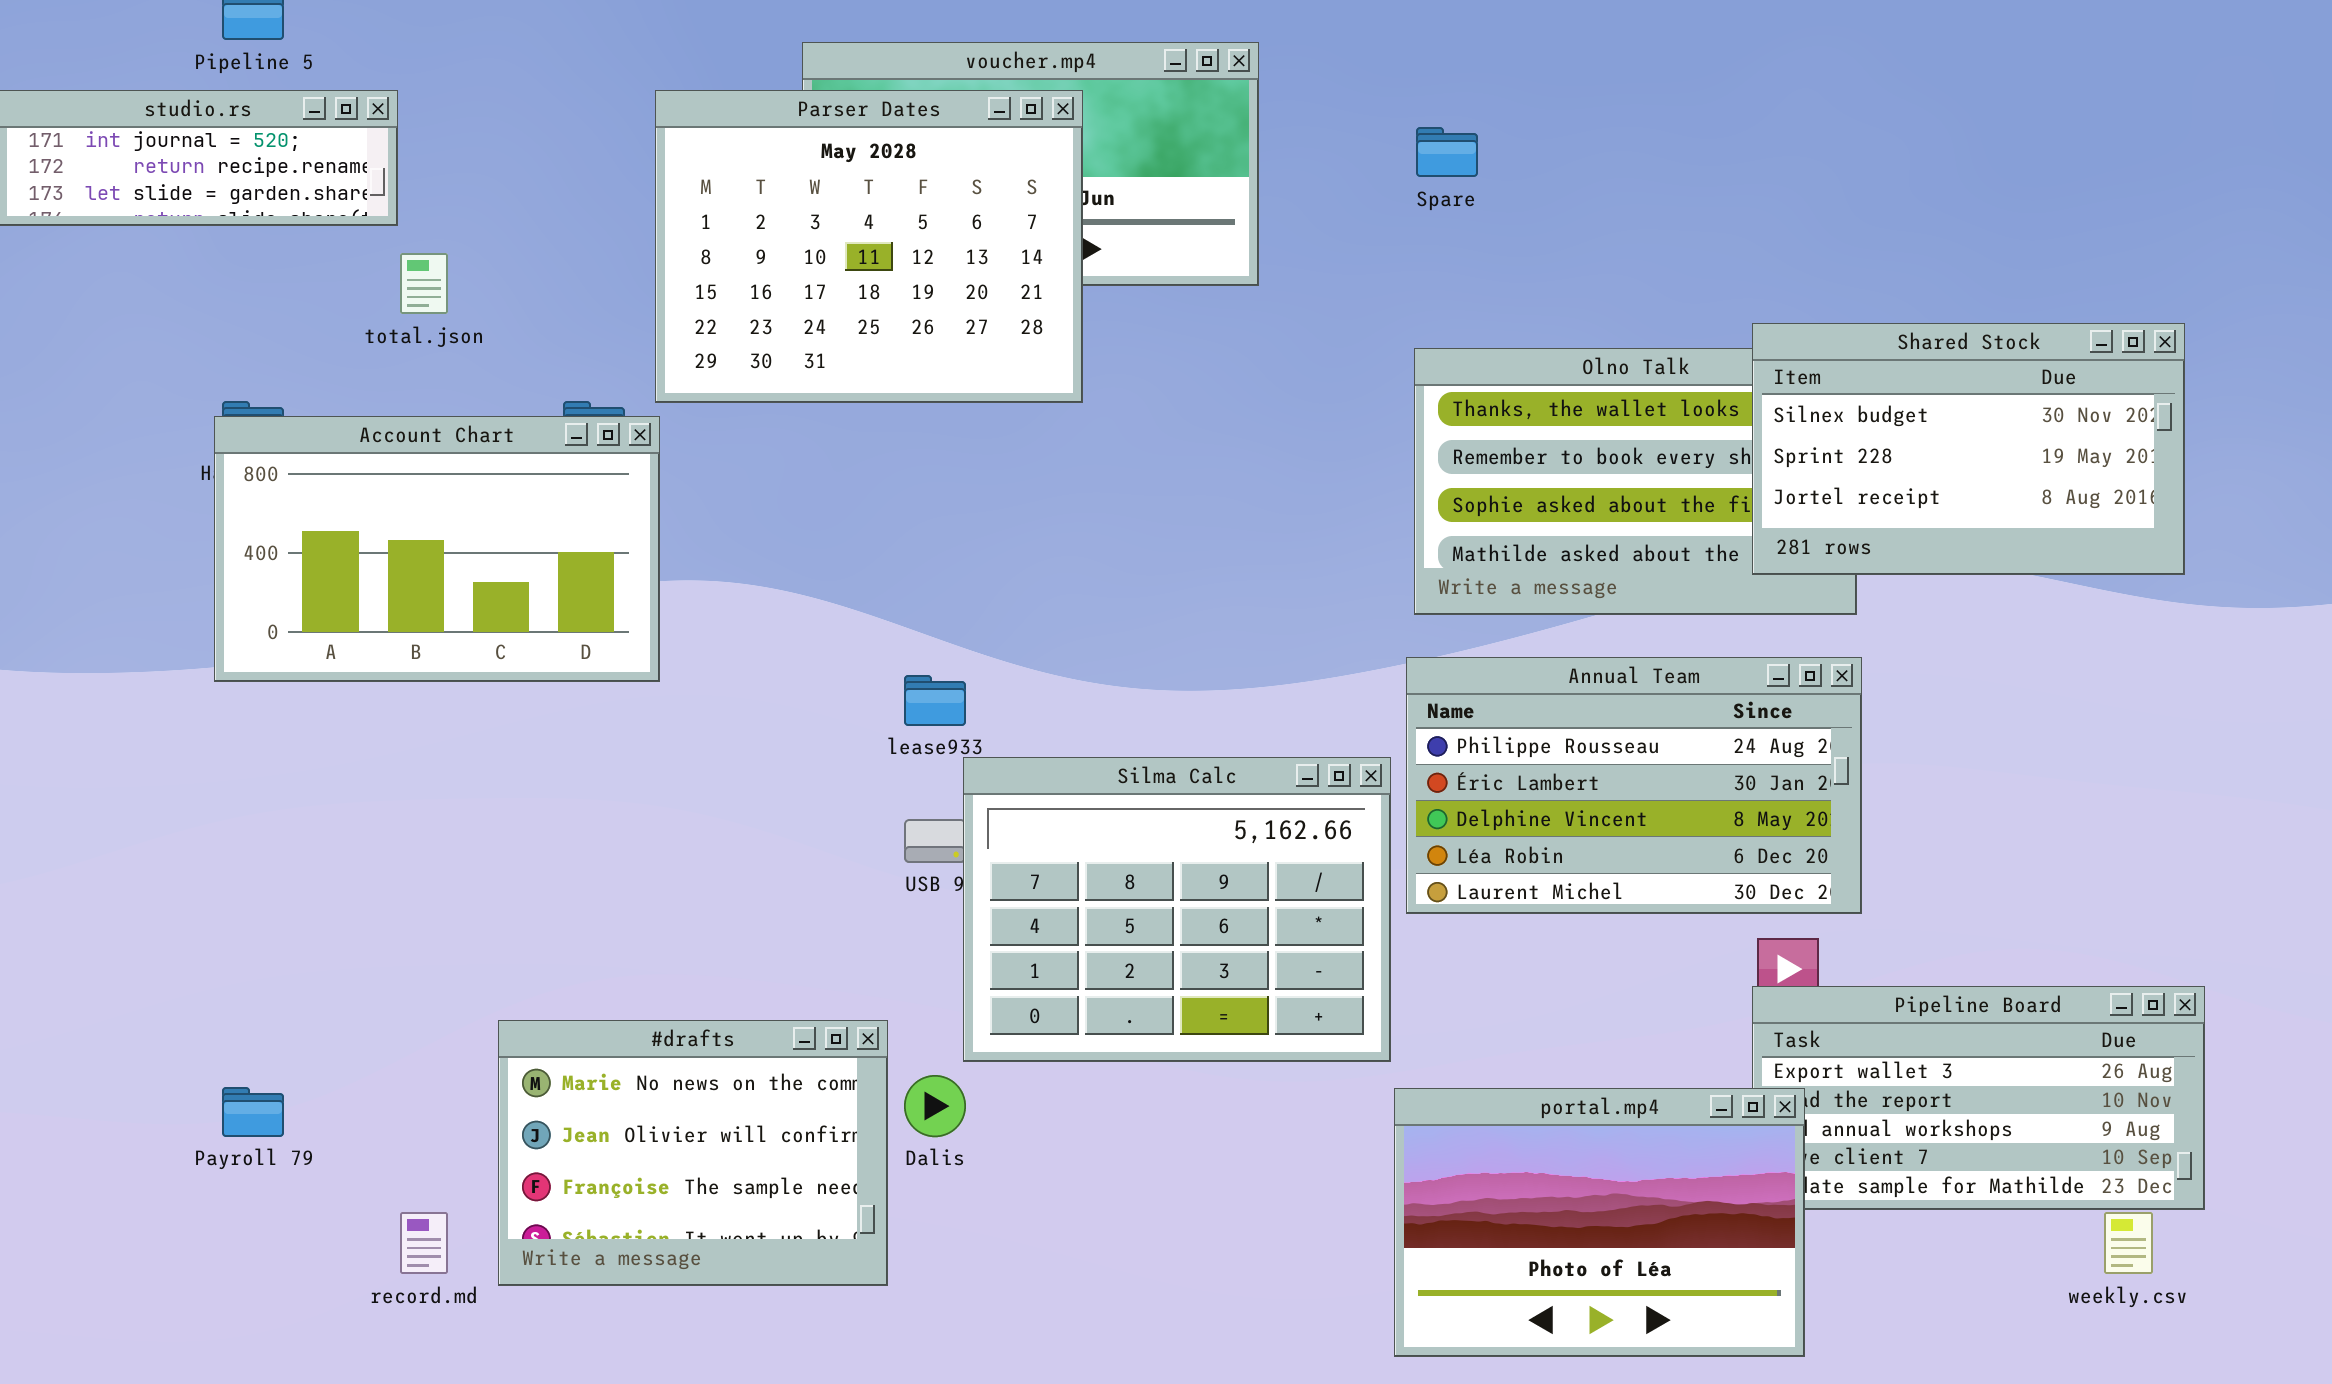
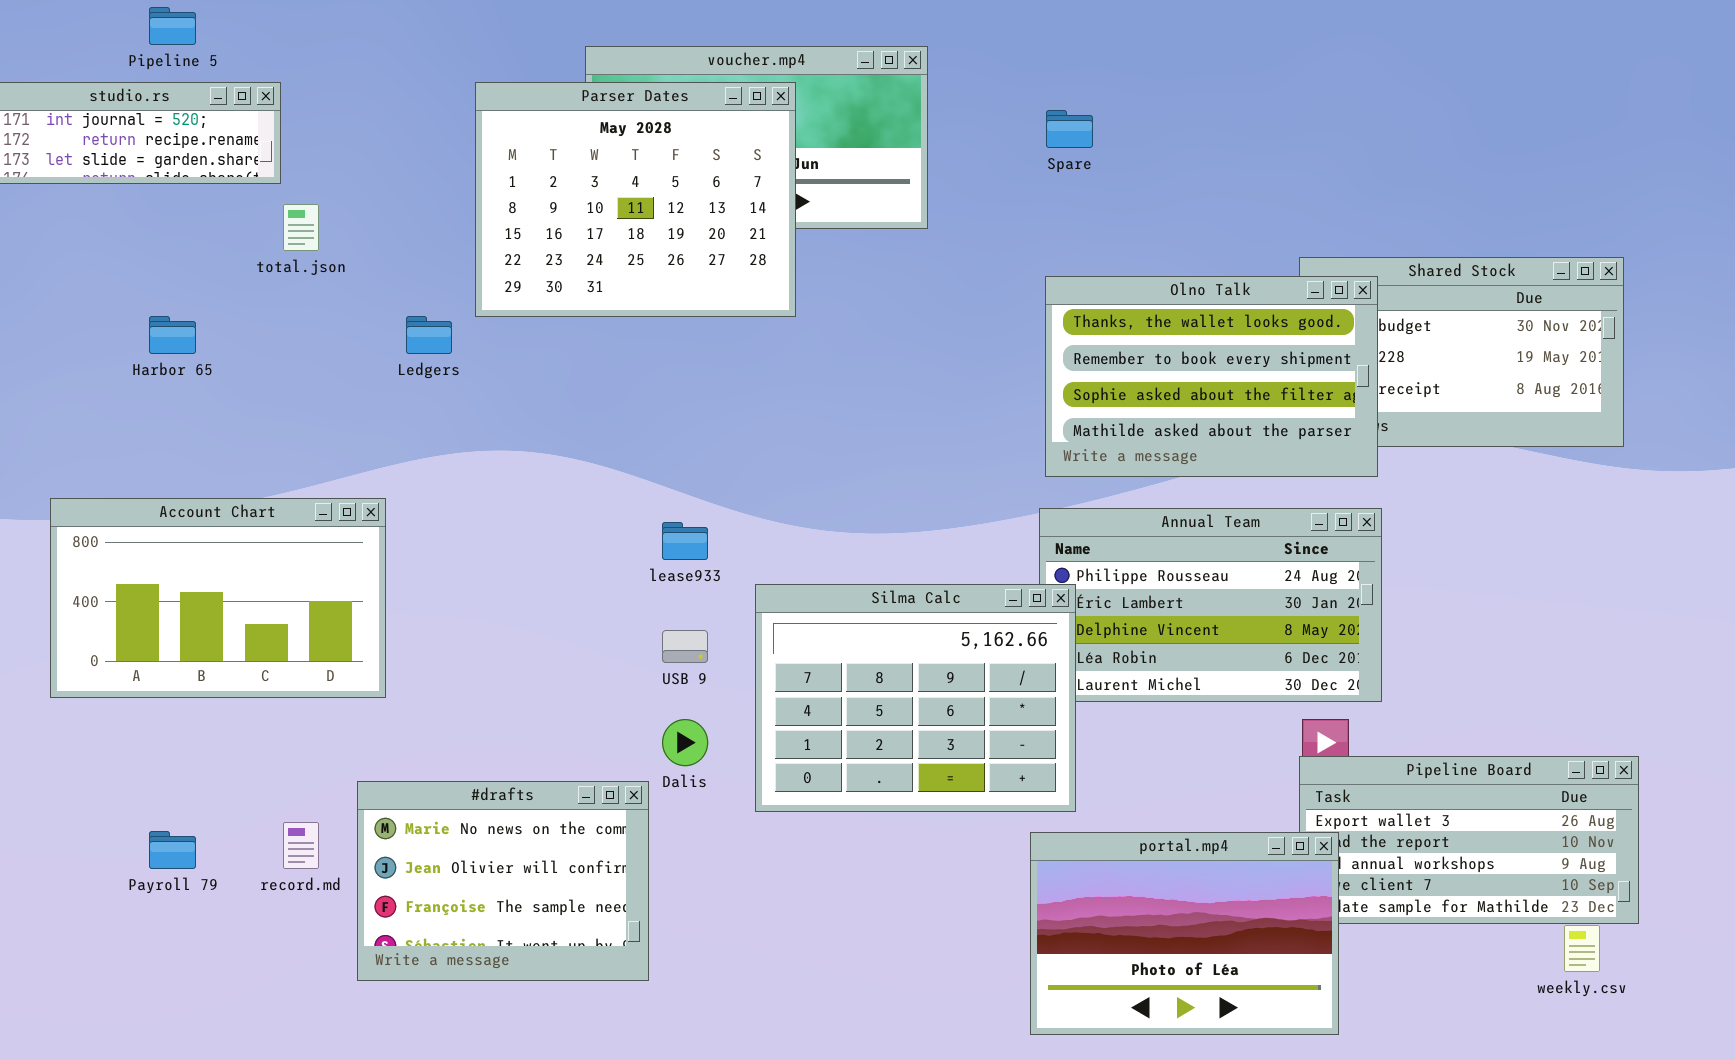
Olno Talk: [1414,348,1857,615] -> [1045,276,1378,477], raised
Account Chart: [214,416,660,682] -> [50,498,386,698], moved
Silma Calc: [963,757,1391,1062] -> [755,584,1076,812], moved
Dalis: [904,1075,966,1137] -> [662,719,708,766], moved
record.md: [400,1212,448,1274] -> [283,822,319,869], moved

